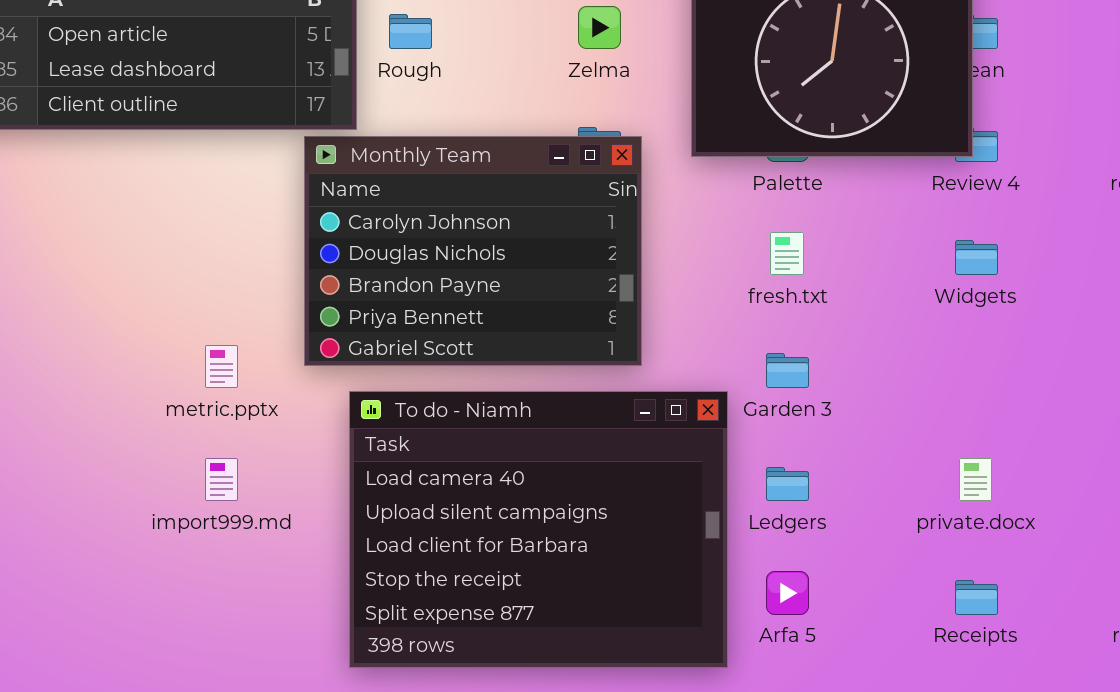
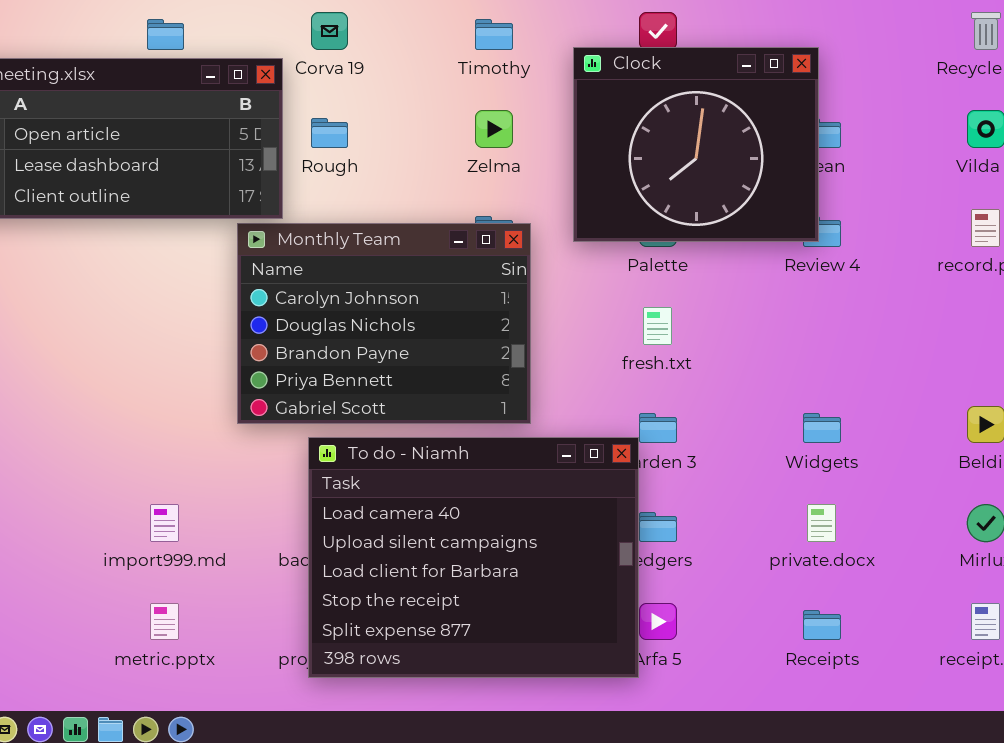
Widgets: [955,240,998,275] -> [803,413,841,443], moved
metric.pptx: [205,345,238,388] -> [150,603,179,640], moved
To do - Niamh: [349,391,728,668] -> [308,437,639,678], moved

